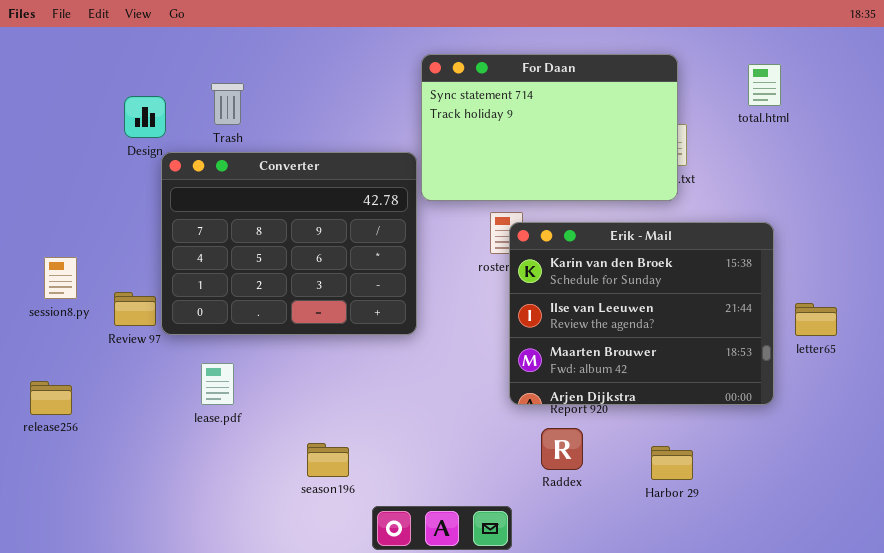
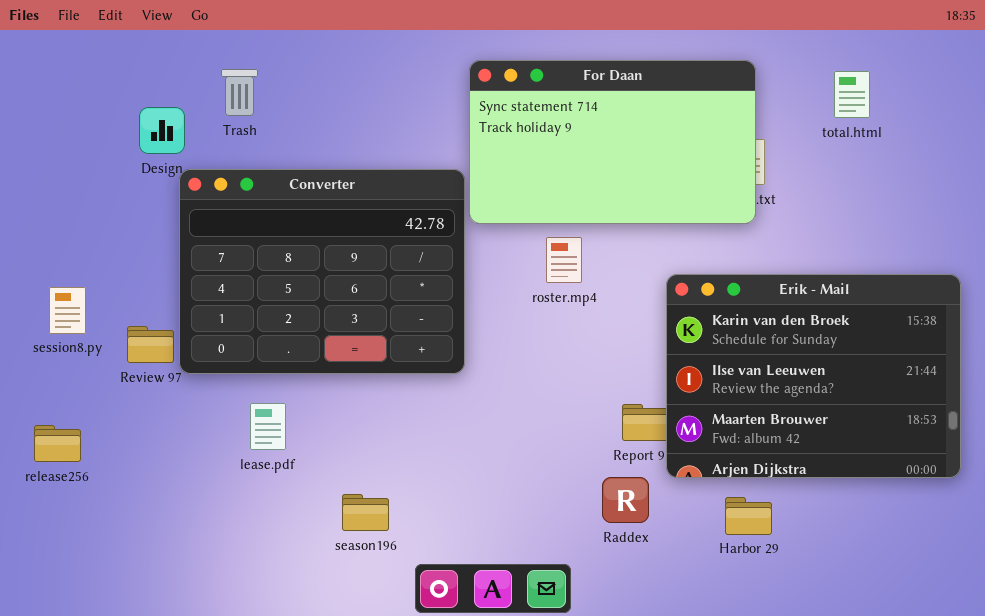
Trash: [211,83,244,125] -> [221,69,258,116], moved
Erik - Mail: [509,222,774,405] -> [666,274,961,478], moved
lease.pdf: [201,363,234,405] -> [250,403,286,450], moved

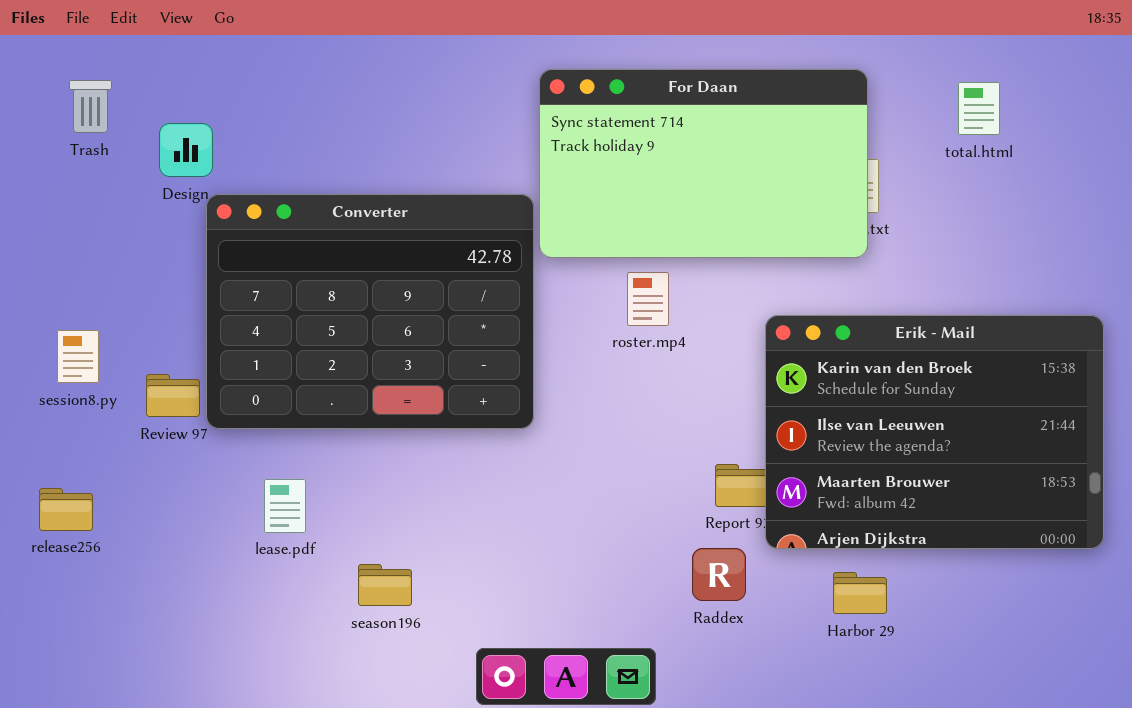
Trash: [221,69,258,116] -> [69,80,112,133], moved
lease.pdf: [250,403,286,450] -> [264,479,306,533], moved
season196: [342,494,389,531] -> [358,564,412,606], moved

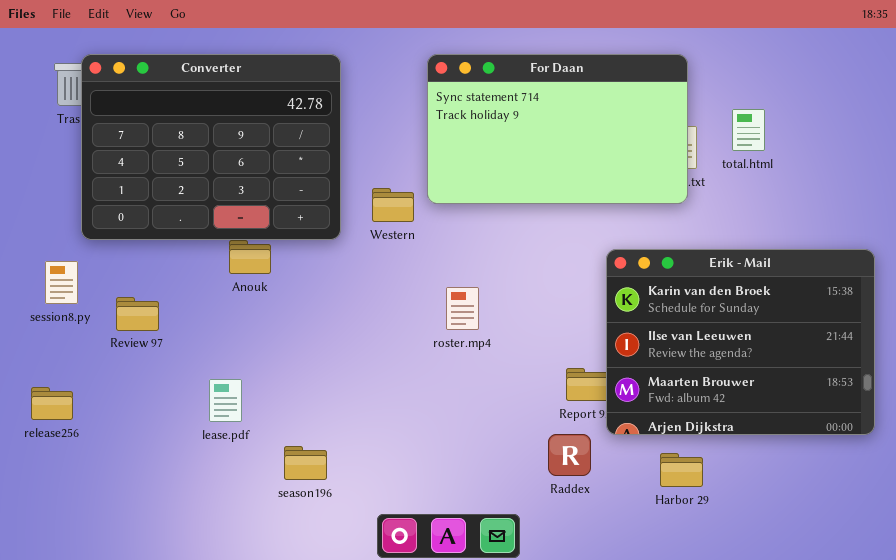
total.html: [958,82,1000,135] -> [732,109,765,151], moved
Converter: [206,194,534,429] -> [81,54,341,240], moved
roster.mp4: [627,272,669,326] -> [446,287,479,330], moved

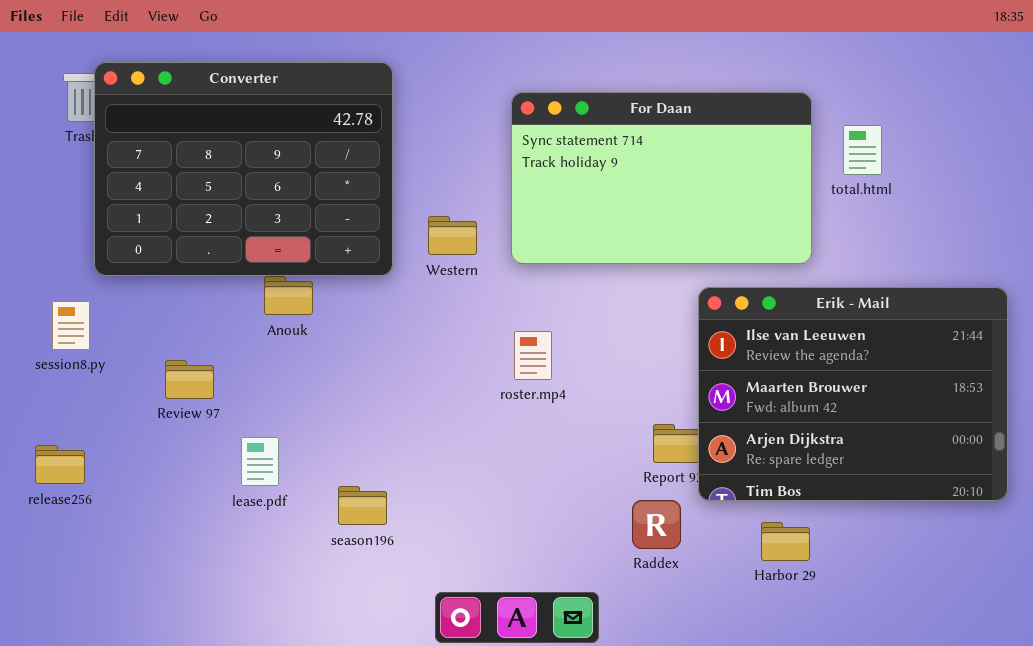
For Daan: [427,54,688,204] -> [511,92,812,264], moved
Erik - Mail: [606,249,875,435] -> [698,287,1008,501], scrolled down 1 row
Review 97: [116,297,159,331] -> [165,360,214,399], moved
season196: [284,446,327,480] -> [338,486,387,525], moved

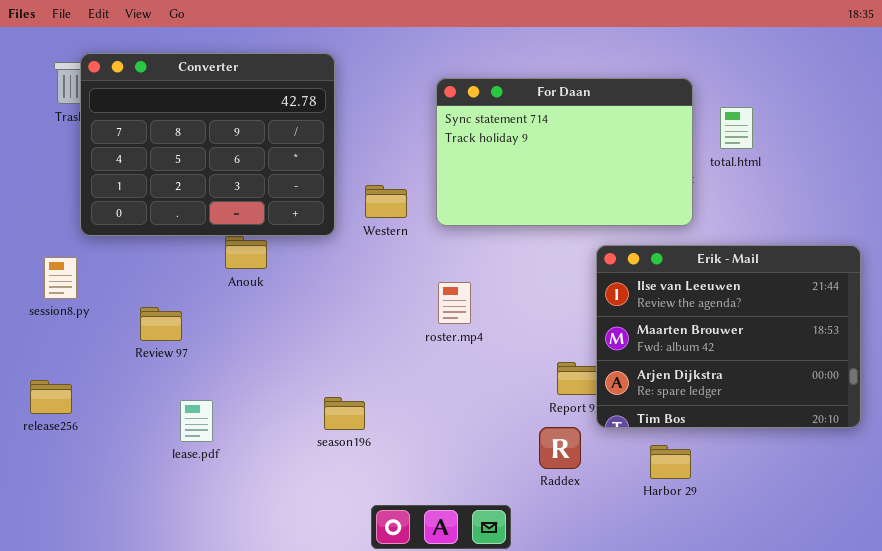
lease.pdf: [241,437,279,486] -> [180,400,213,442], moved
season196: [338,486,387,525] -> [324,397,365,430], moved

